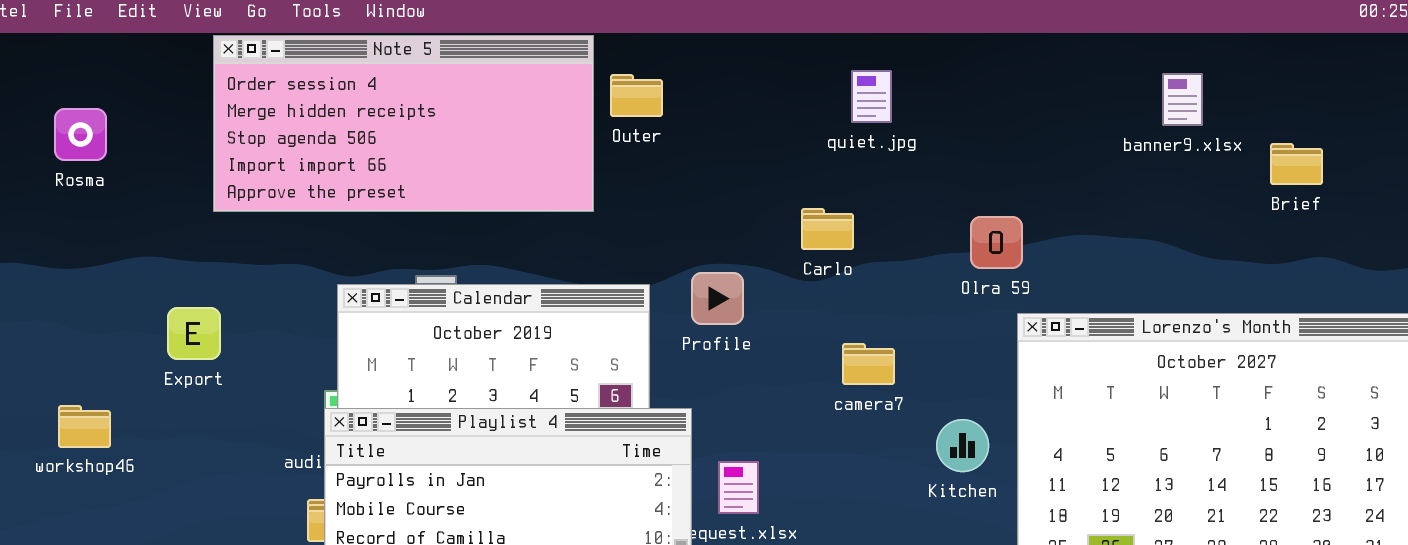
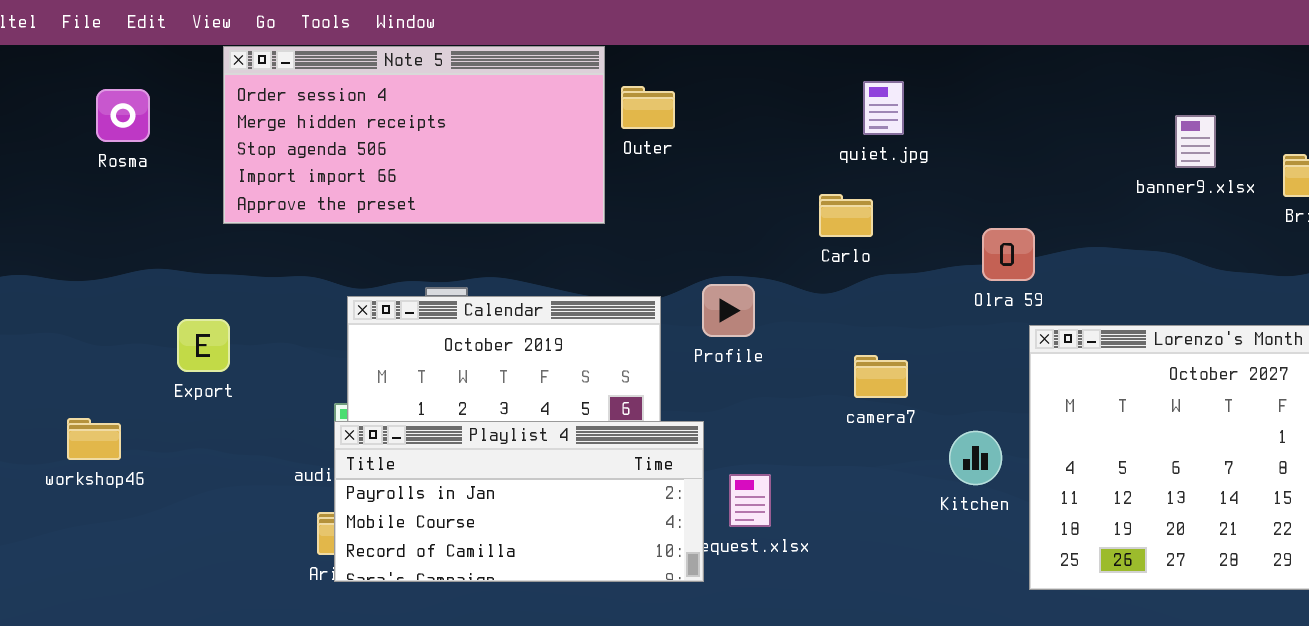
banner9.xlsx: [1162,73,1203,126] -> [1175,115,1216,168], moved
Rosma: [54,108,107,161] -> [96,89,150,142], moved
Carlo: [801,208,854,250] -> [819,194,873,237], moved

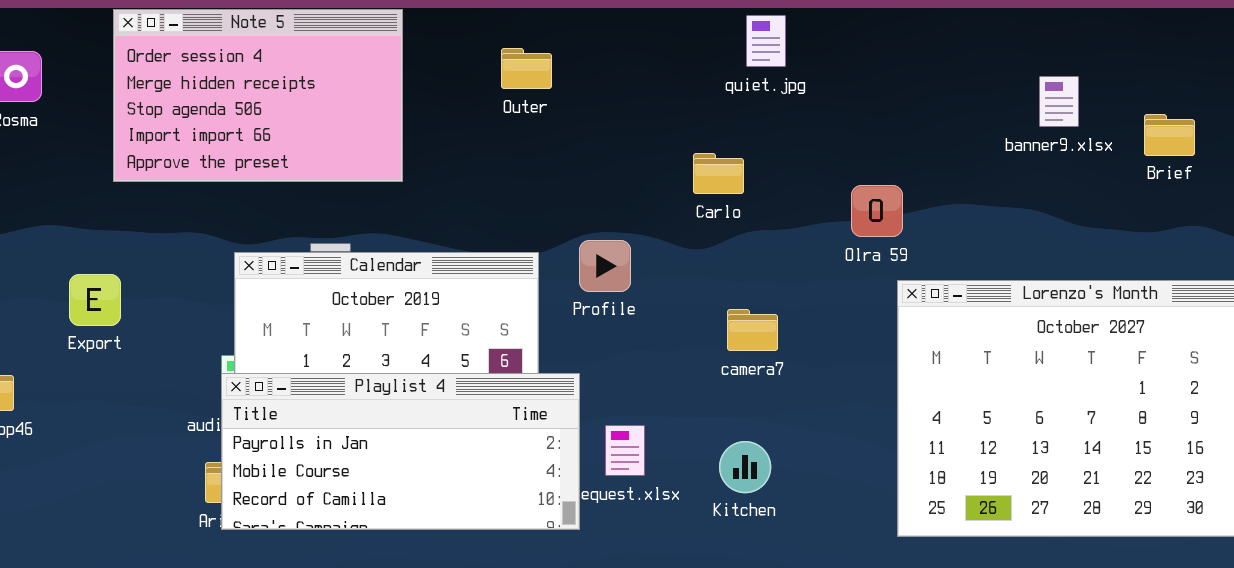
Note 5: [223,46,605,224] -> [113,9,403,182], resized
quiet.jpg: [863,81,904,135] -> [746,15,786,67], moved
Kitchen: [949,431,1002,485] -> [719,441,771,493], moved

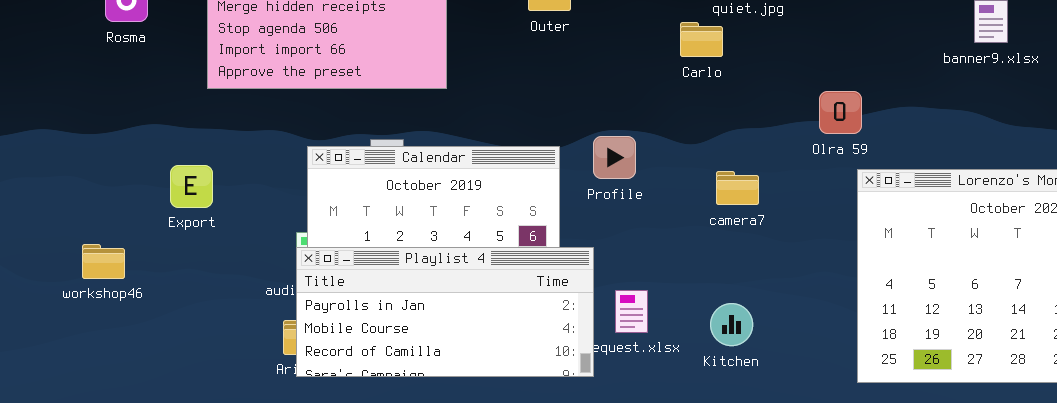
Carlo: [693,153,744,194] -> [680,22,723,57], moved
camera7: [727,309,778,351] -> [716,171,759,205], moved

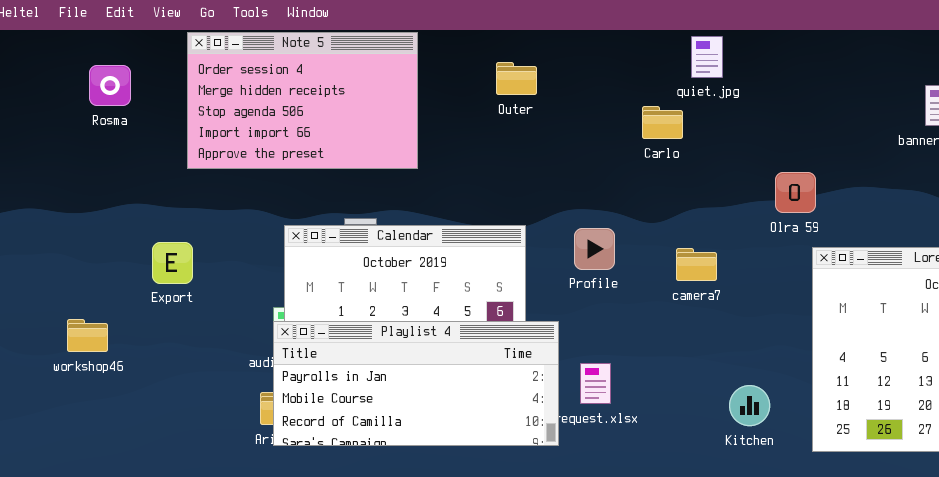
Profile: [593,136,636,179] -> [574,228,615,270], moved
Kitchen: [710,303,753,346] -> [729,385,770,426], moved

